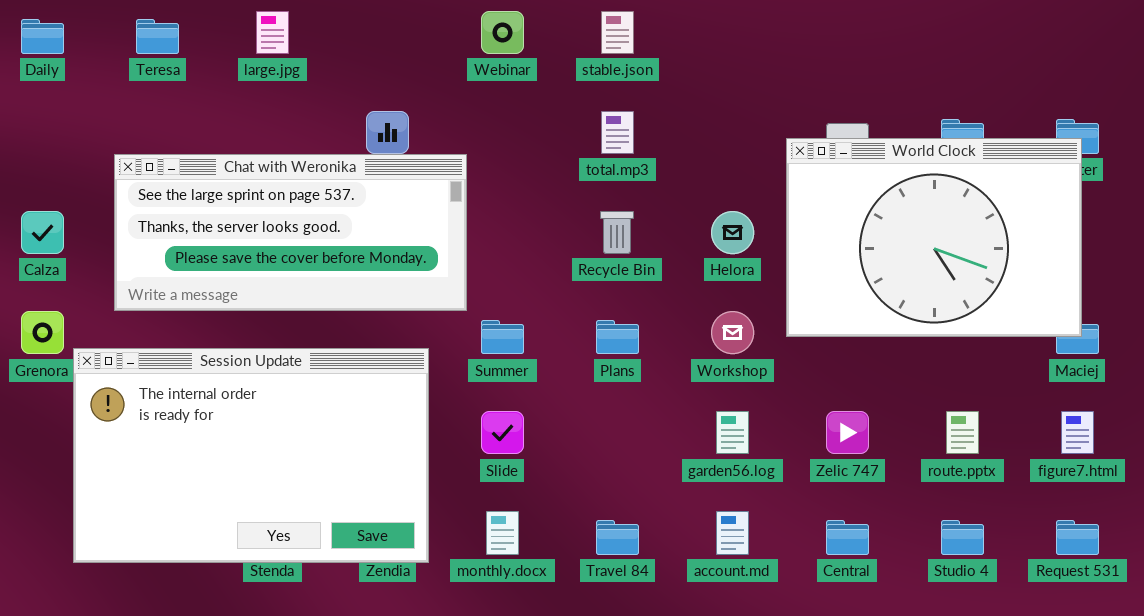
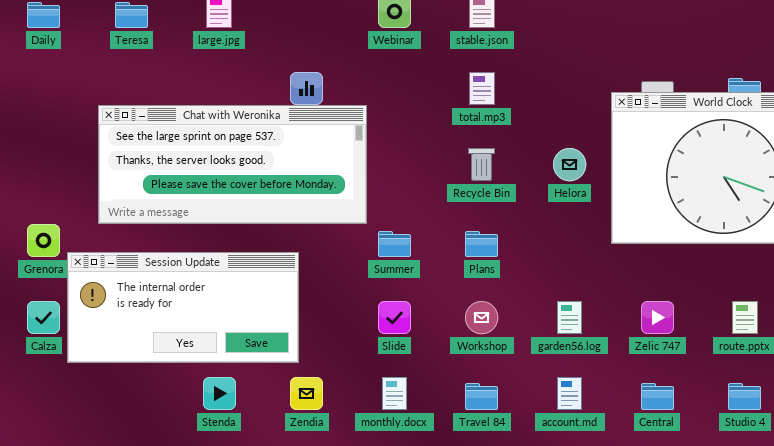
Calza: [21,211,64,254] -> [27,301,60,334], moved
Workshop: [711,311,754,354] -> [465,301,498,334], moved
Session Update: [73,348,429,563] -> [67,252,299,363], resized

